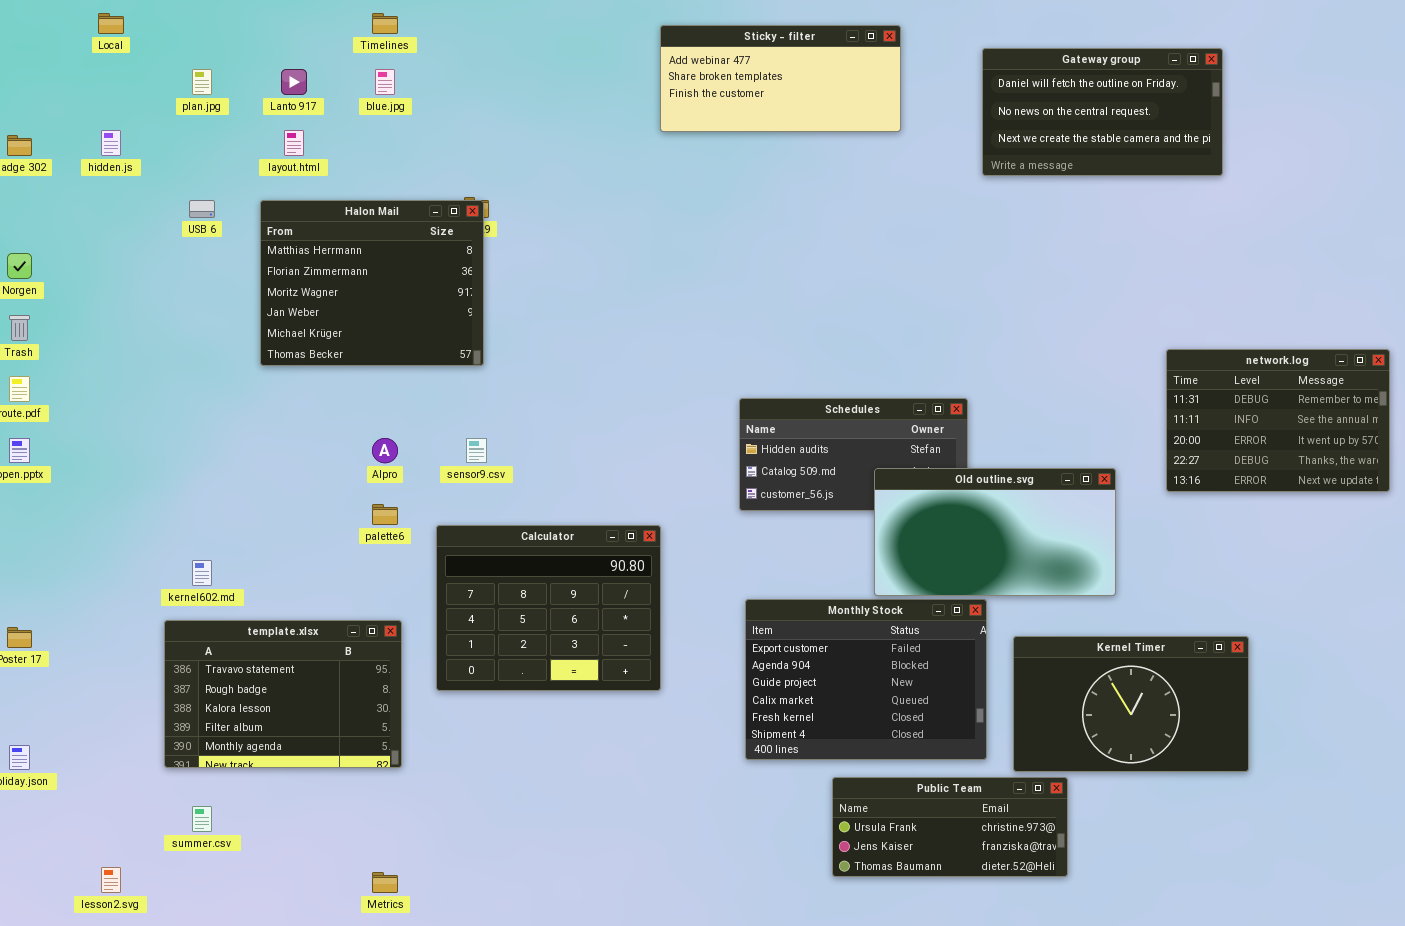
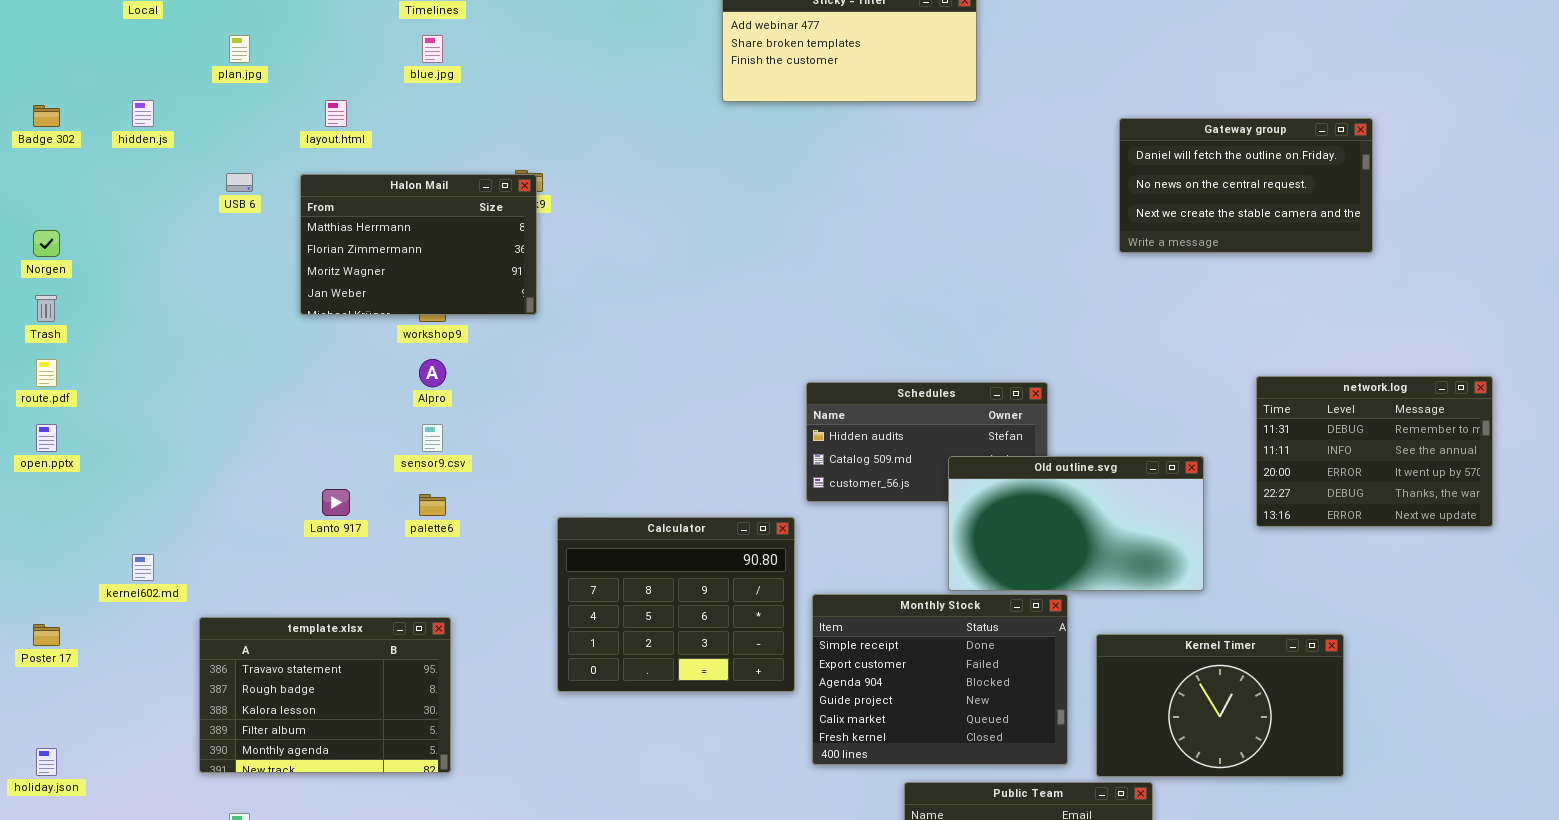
Gateway group: [982,48,1223,176] -> [1119,118,1373,253], moved
Lanto 917: [281,69,307,95] -> [322,489,350,516], moved
Halon Mail: [260,200,484,366] -> [300,174,537,315], resized
network.log: [1166,349,1390,492] -> [1256,376,1493,527], moved
Alpro: [372,438,398,463] -> [419,359,446,387], moved
sensor9.csv: [466,438,487,463] -> [422,424,443,452], moved
Calculator: [436,525,661,691] -> [557,517,795,692], moved
kernel602.md: [192,560,212,586] -> [132,554,154,581], moved
Monthly Stock: [745,599,987,760] -> [812,594,1068,765], scrolled up 1 row

